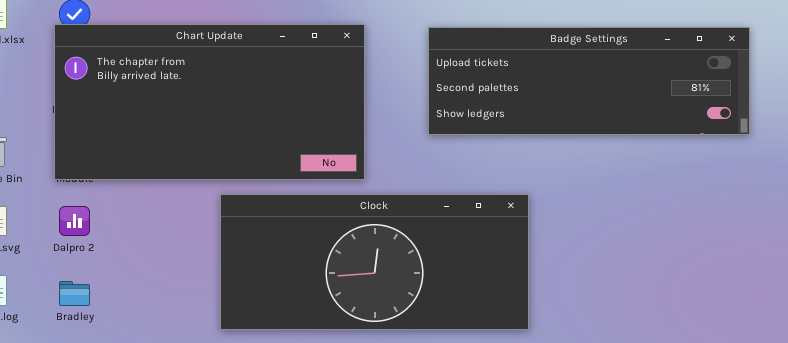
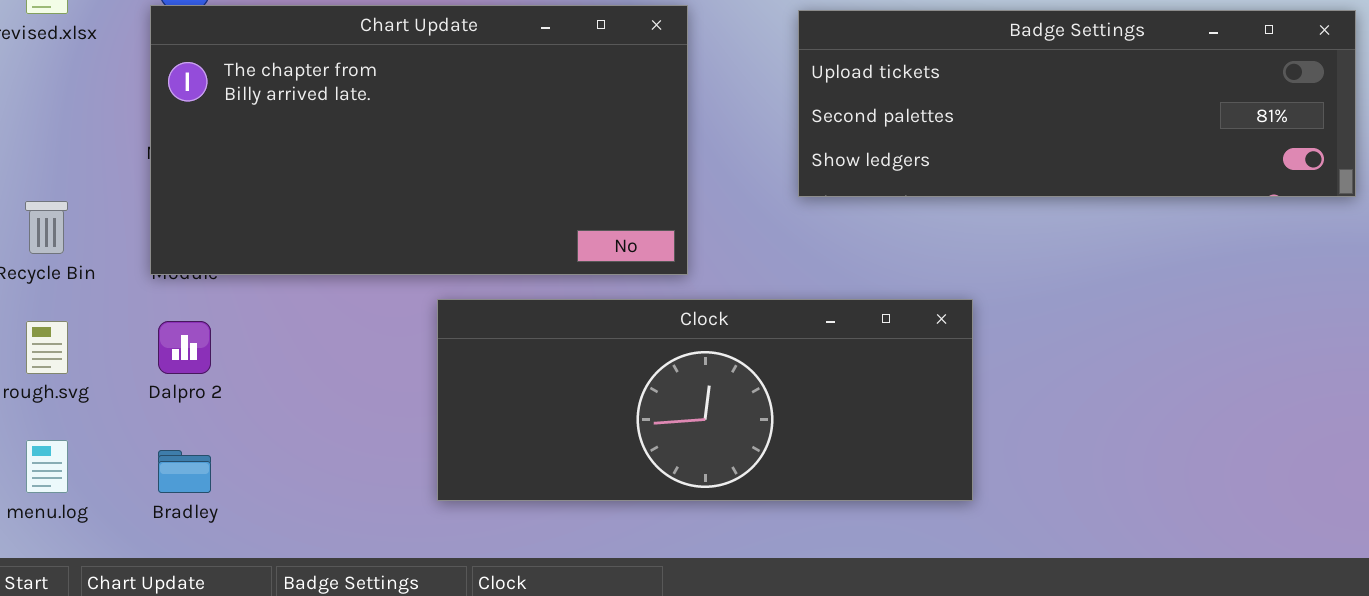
Clock: [220,194,529,330] -> [437,299,973,501], resized

